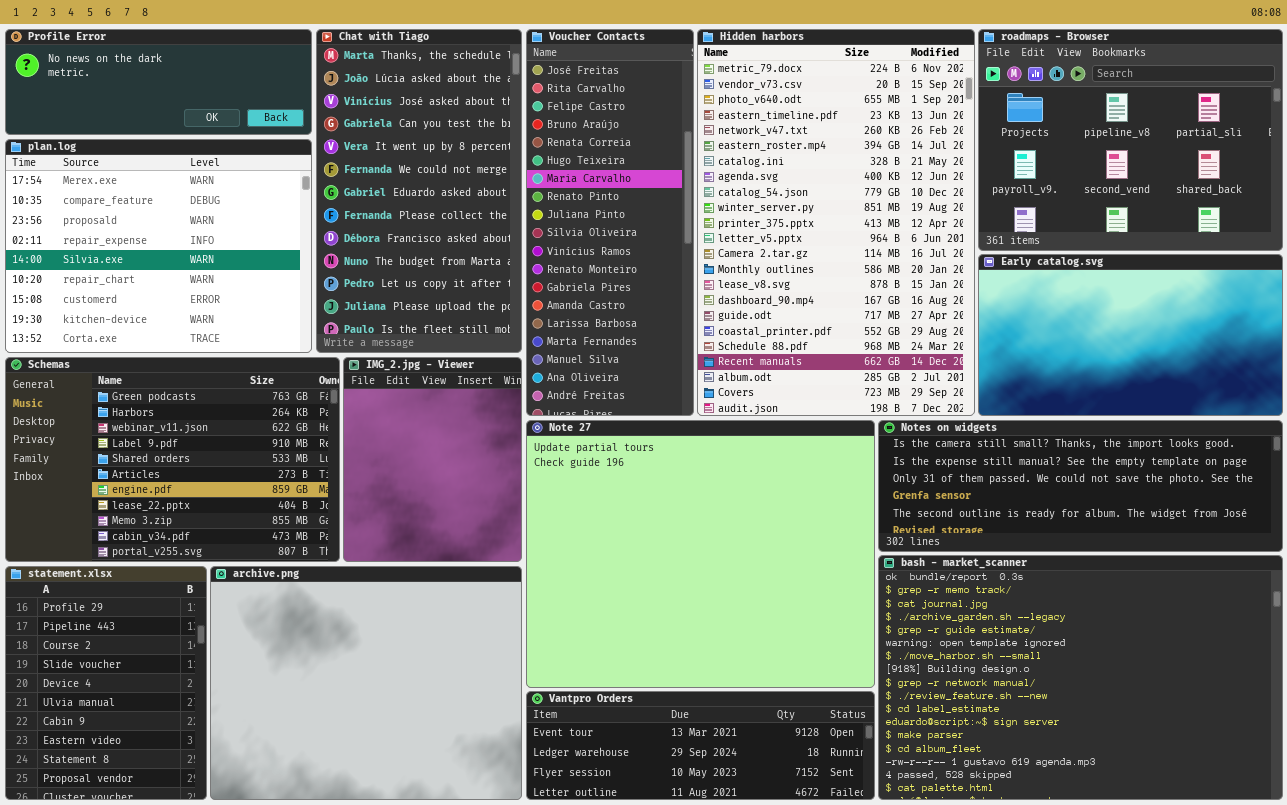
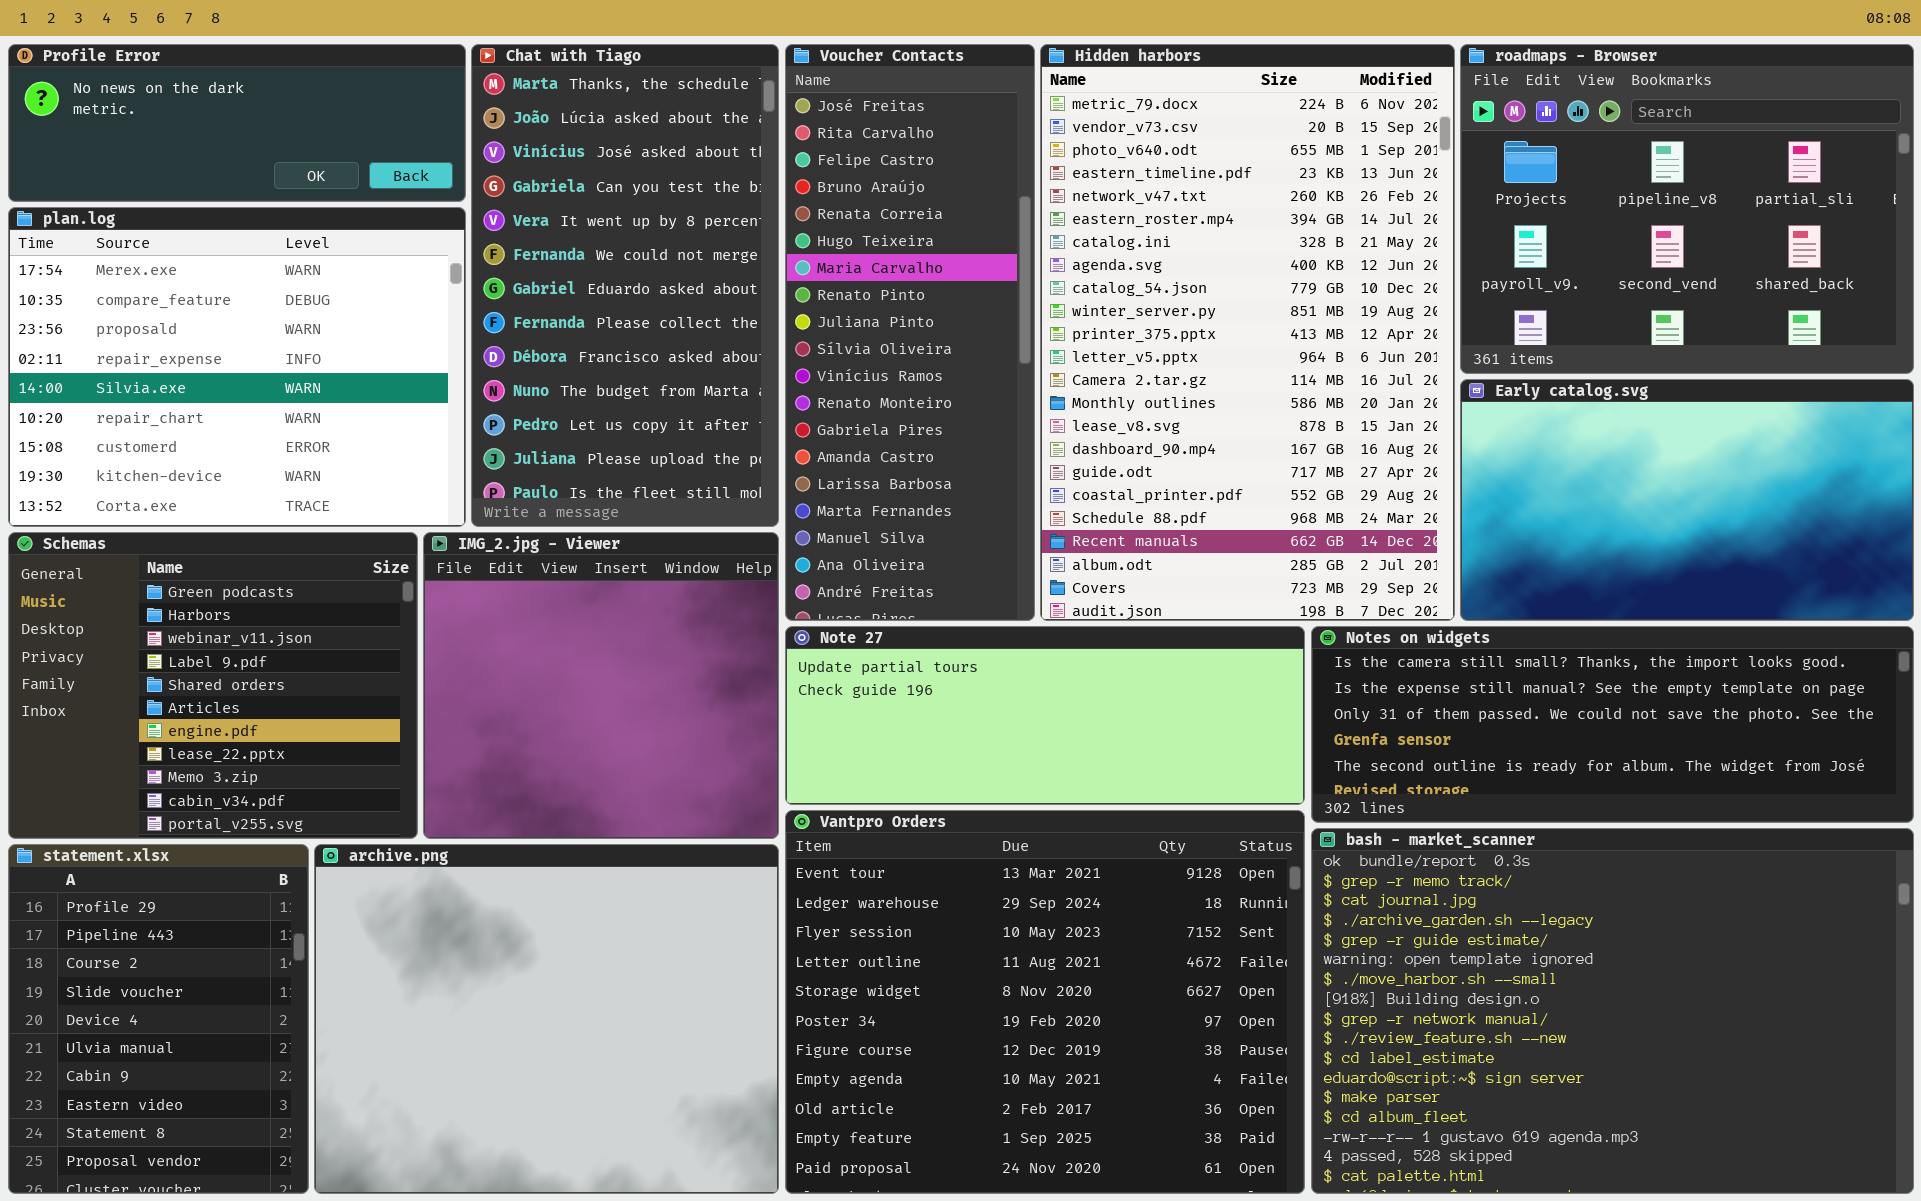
Schemas: [5,357,340,562] -> [8,532,418,839], resized
IMG_2.jpg - Viewer: [343,357,522,562] -> [423,532,779,839], resized
Note 27: [526,420,875,688] -> [785,626,1305,805], resized
Vantpro Orders: [526,691,875,800] -> [785,810,1305,1194], resized

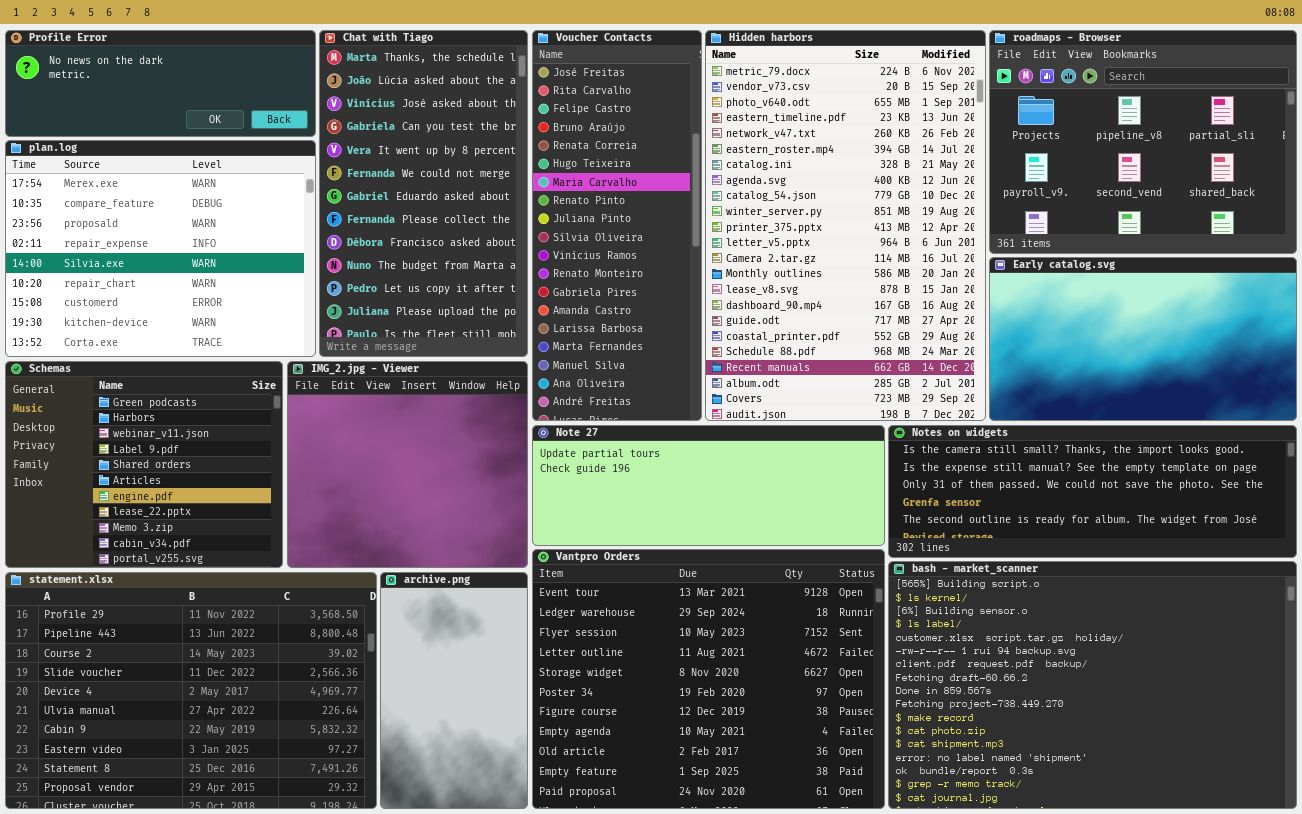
bash - market_scanner: [1311,828,1914,1194] -> [888,561,1297,809], scrolled up 14 rows
statement.xlsx: [8,844,309,1194] -> [5,572,377,809], resized
archive.png: [314,844,779,1194] -> [380,572,528,809], resized

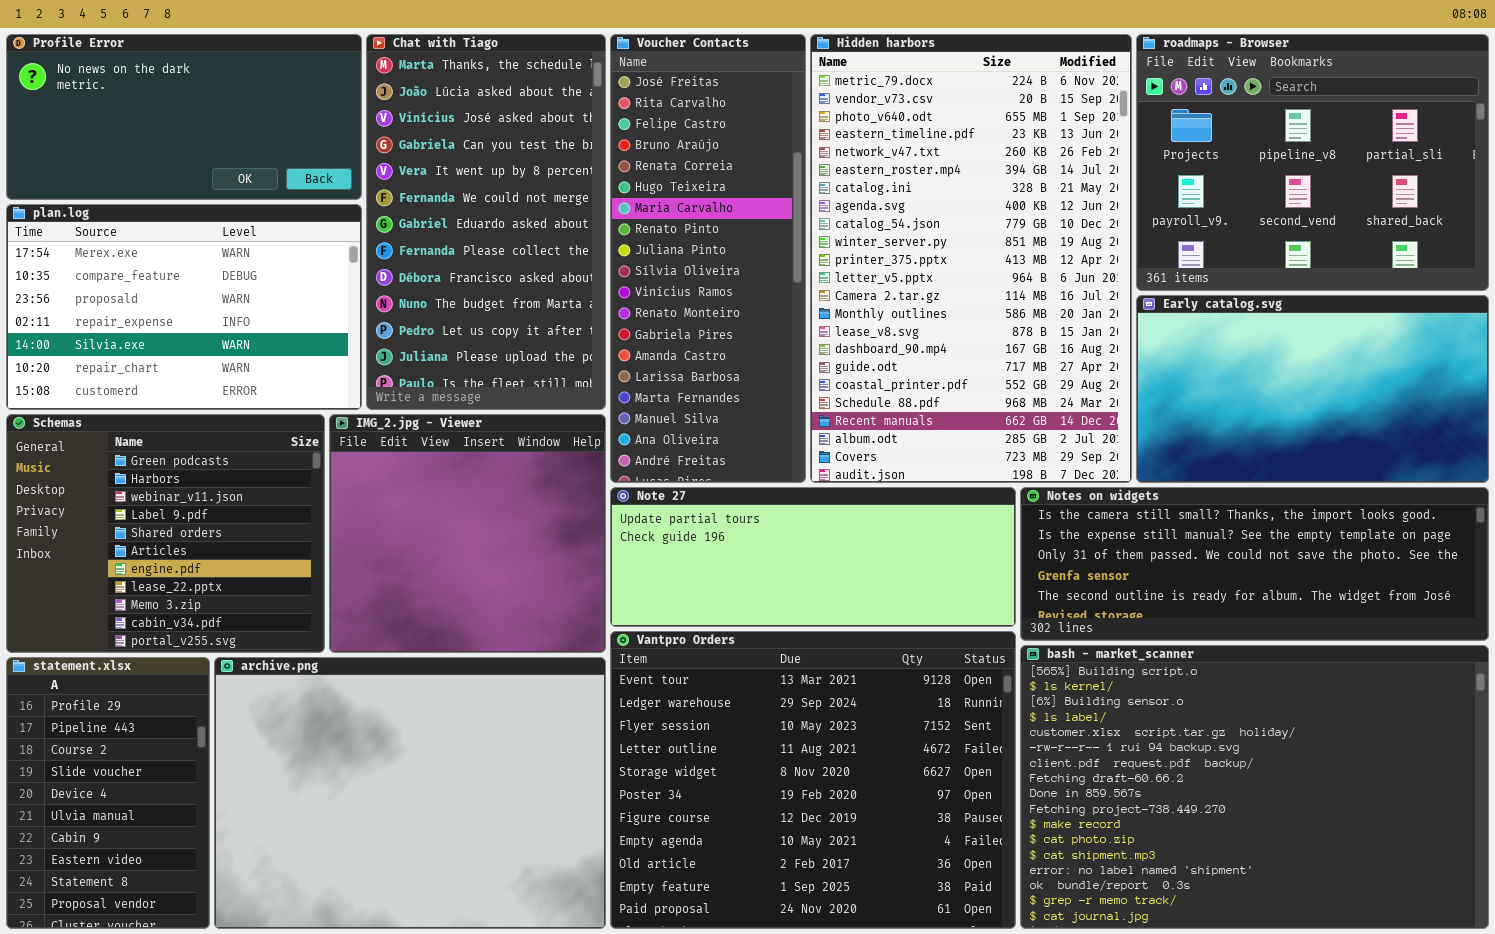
Profile Error: [5,30,316,137] -> [6,34,362,200], resized
plan.log: [5,140,316,357] -> [6,204,362,410], resized
statement.xlsx: [5,572,377,809] -> [6,657,210,929], resized
archive.png: [380,572,528,809] -> [214,657,606,929], resized

